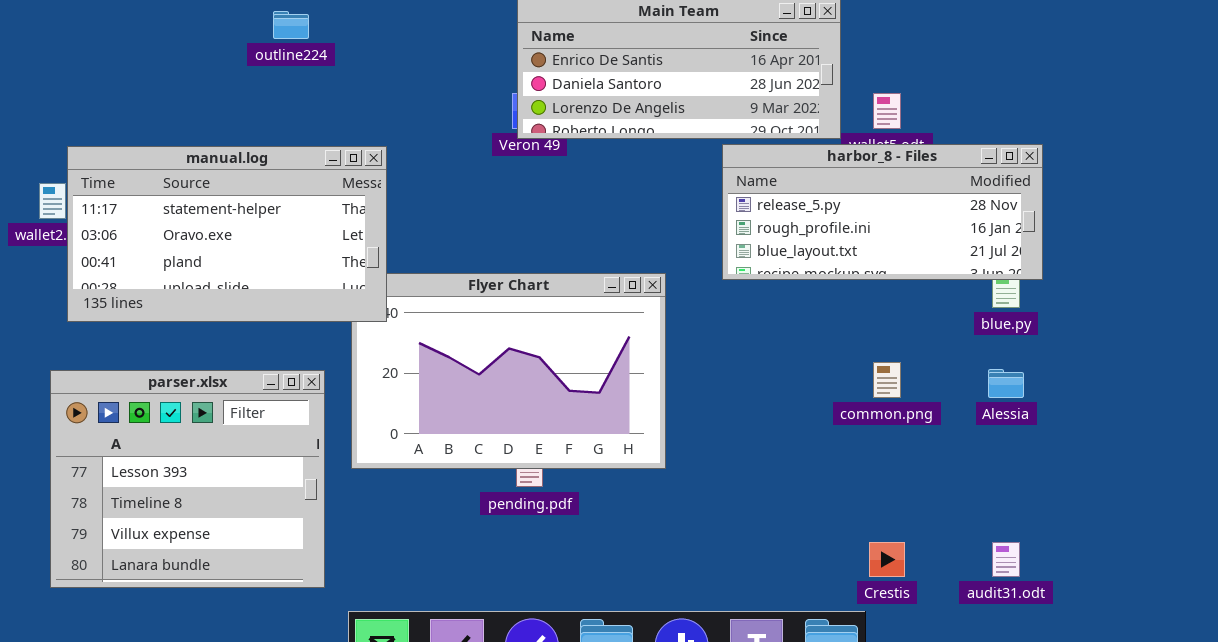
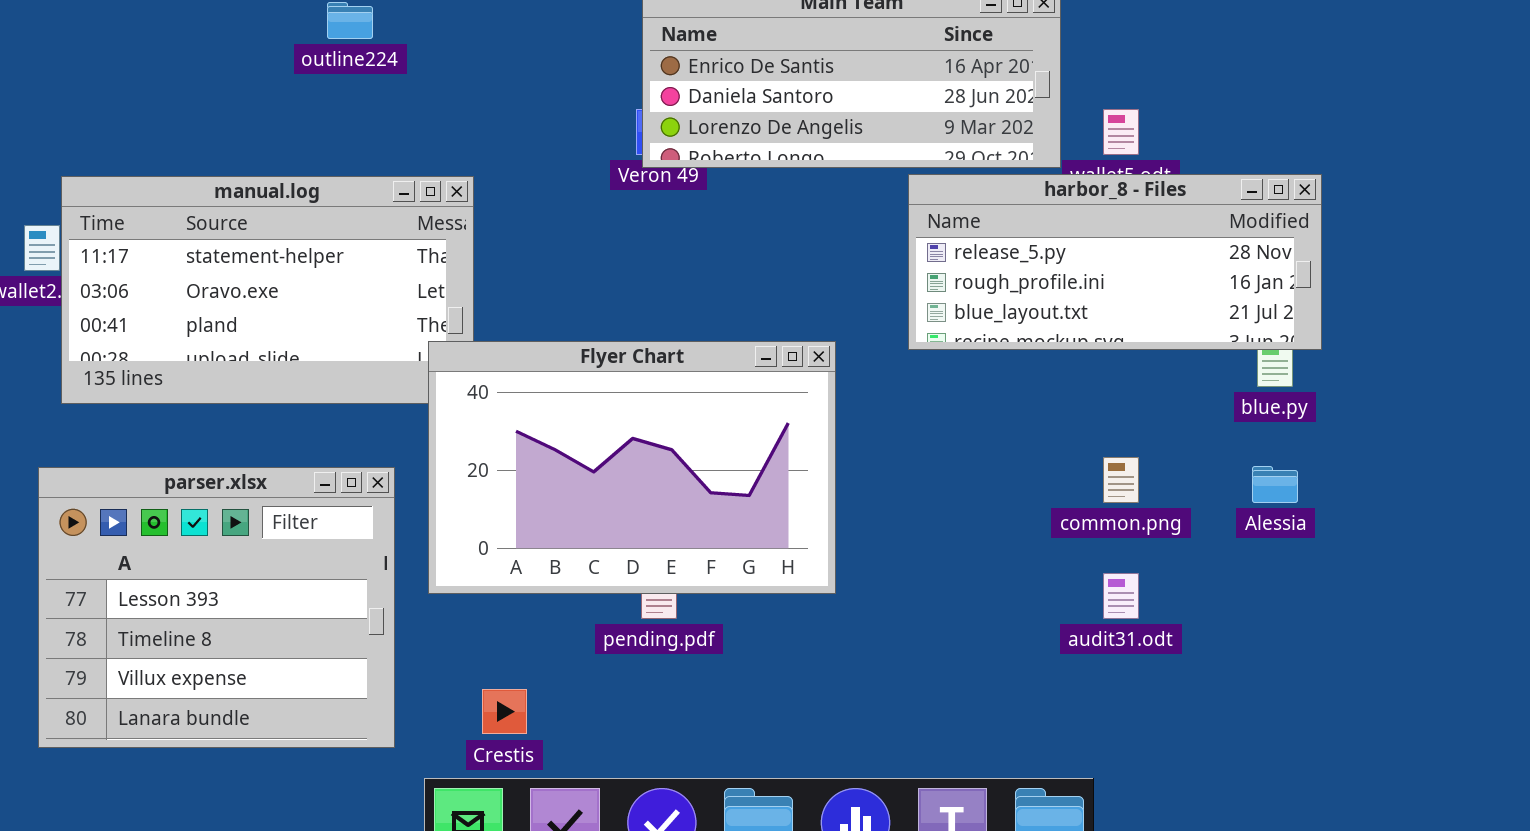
Flyer Chart: [351,273,666,469] -> [428,341,836,594], raised
Crestis: [869,542,905,577] -> [482,689,527,734], moved
audit31.odt: [992,542,1020,577] -> [1103,573,1139,619], moved

